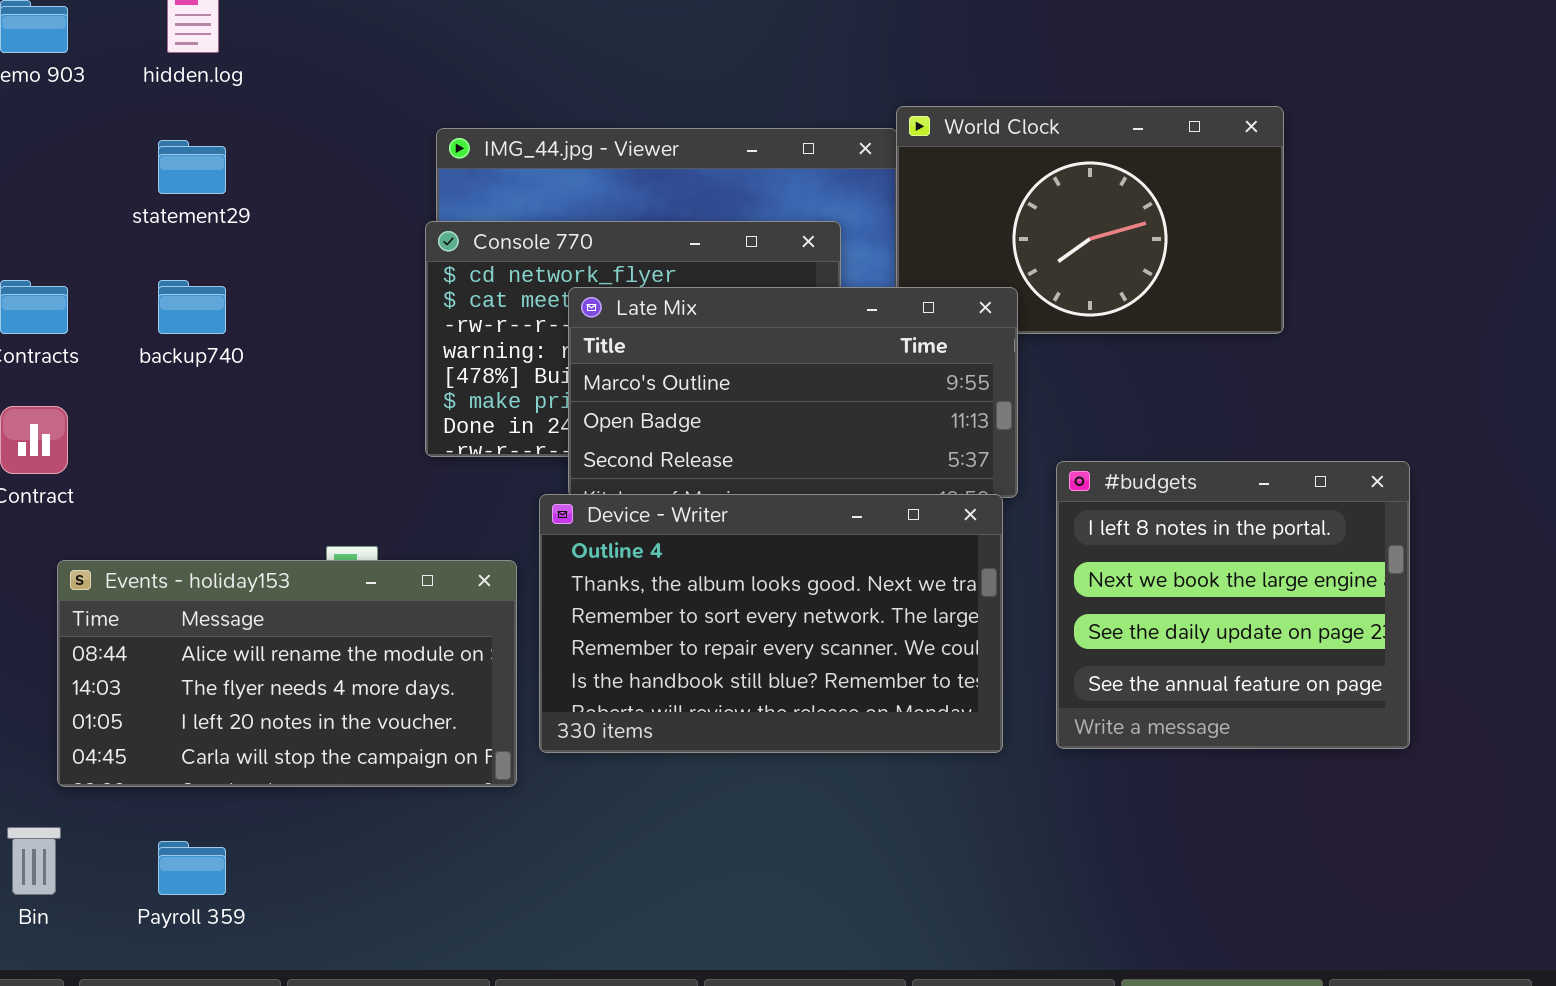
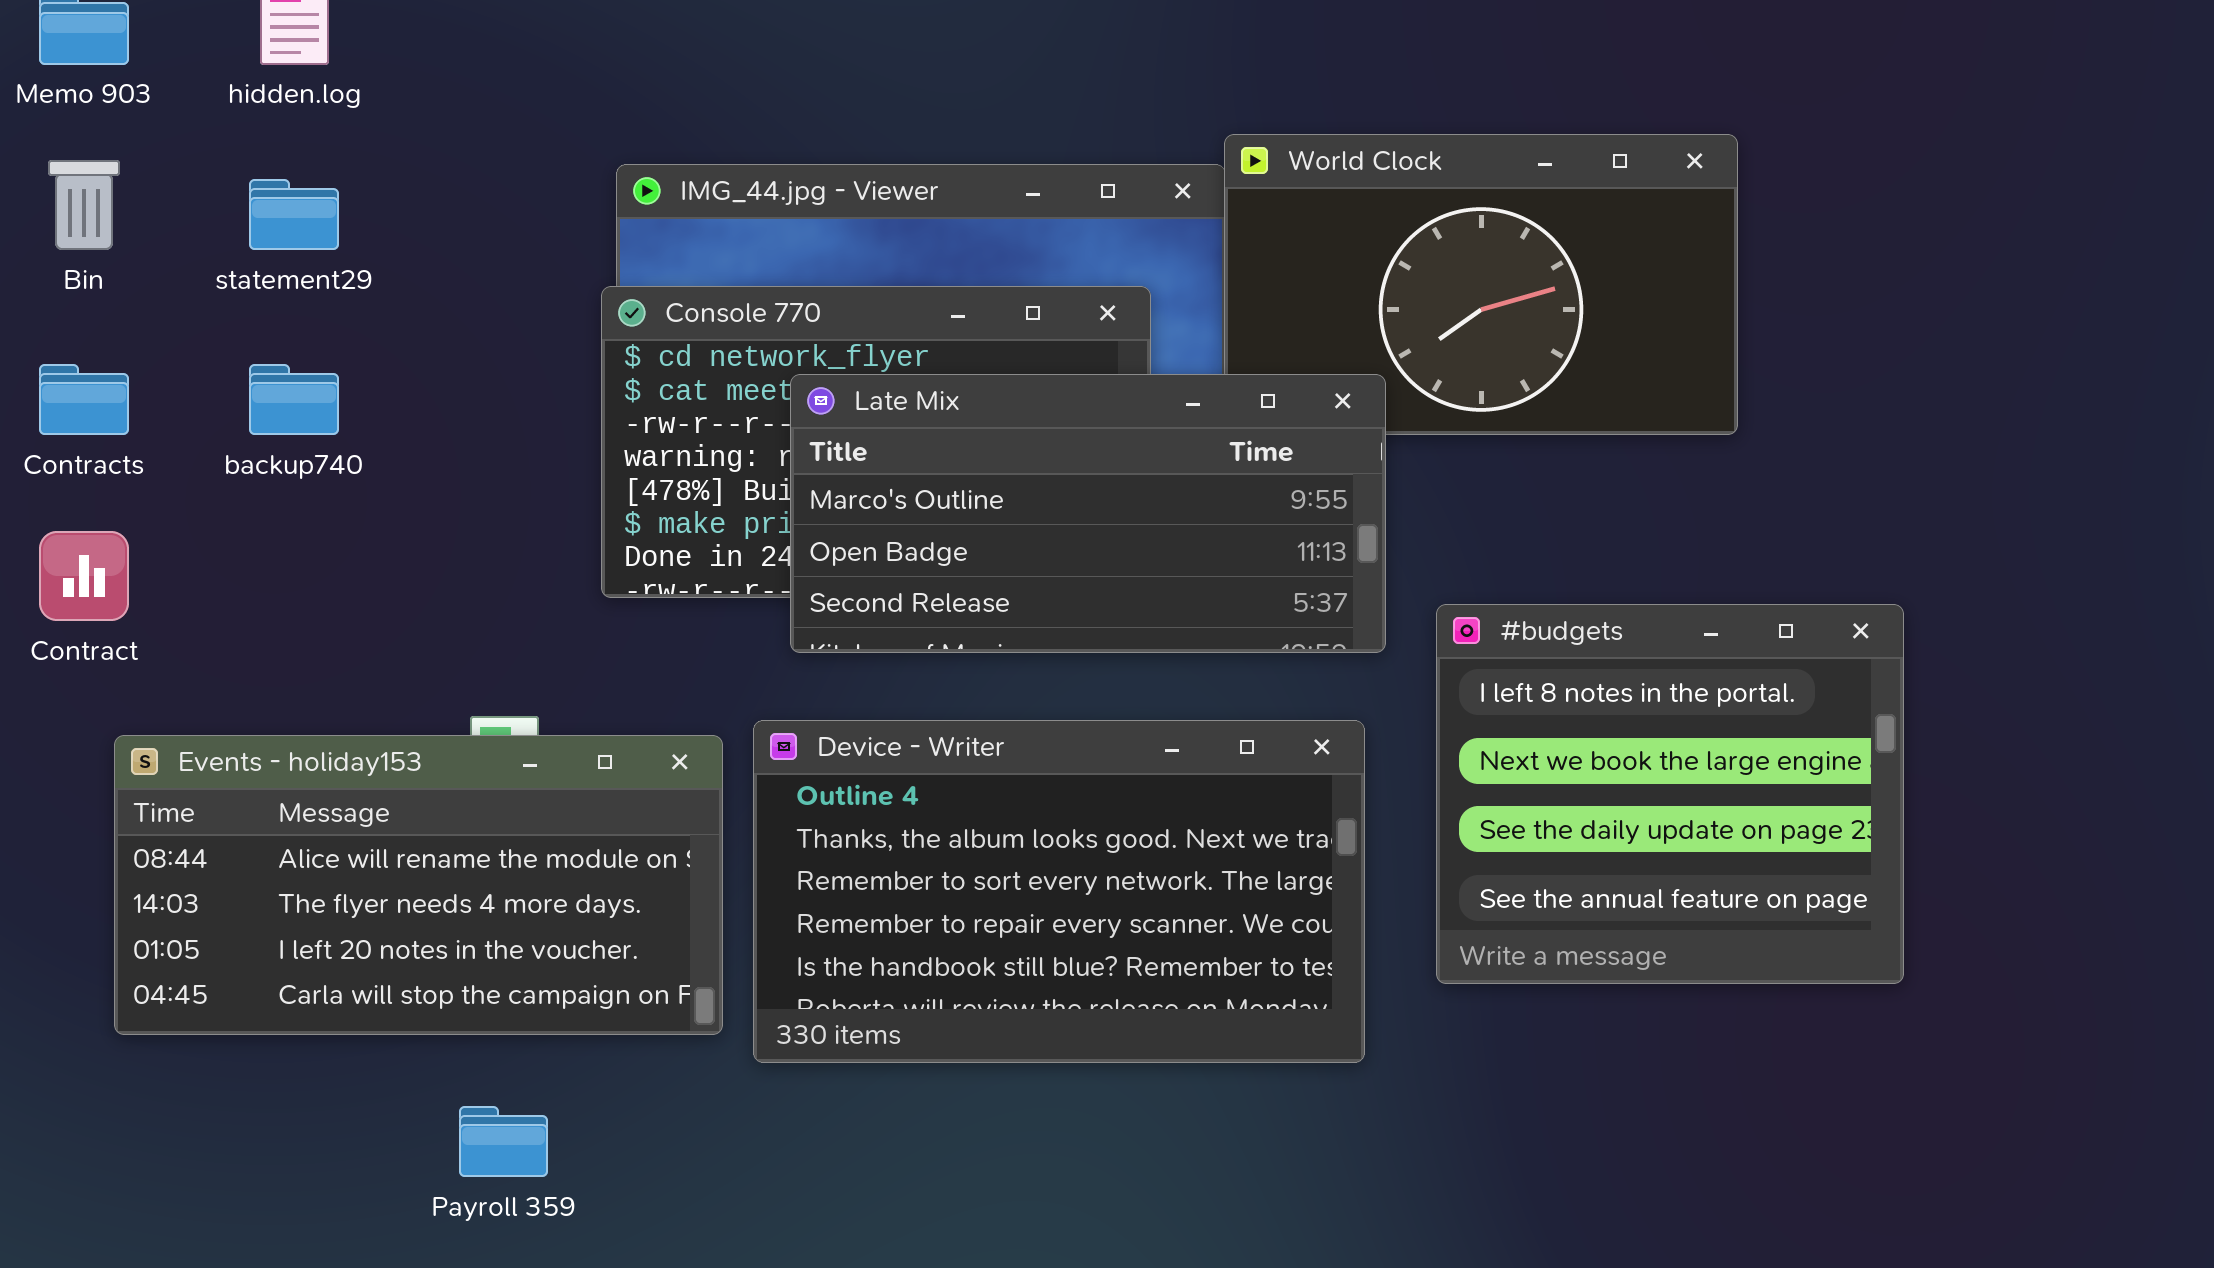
Device - Writer: [539,494,1003,753] -> [753,720,1365,1063], moved
Bin: [7,827,61,895] -> [48,160,120,250], moved
Payroll 359: [158,841,226,895] -> [459,1106,548,1177], moved

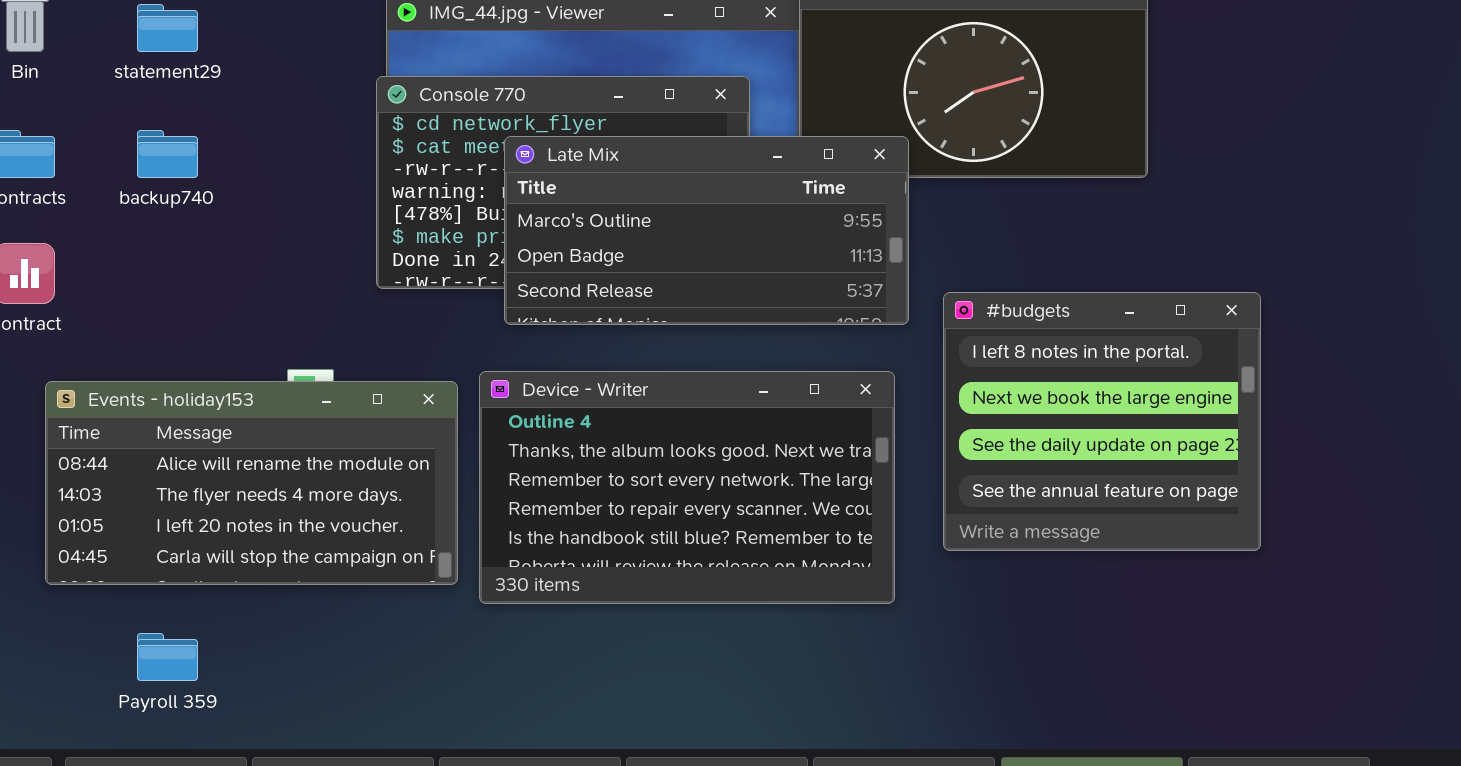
Payroll 359: [459,1106,548,1177] -> [137,633,198,681], moved

